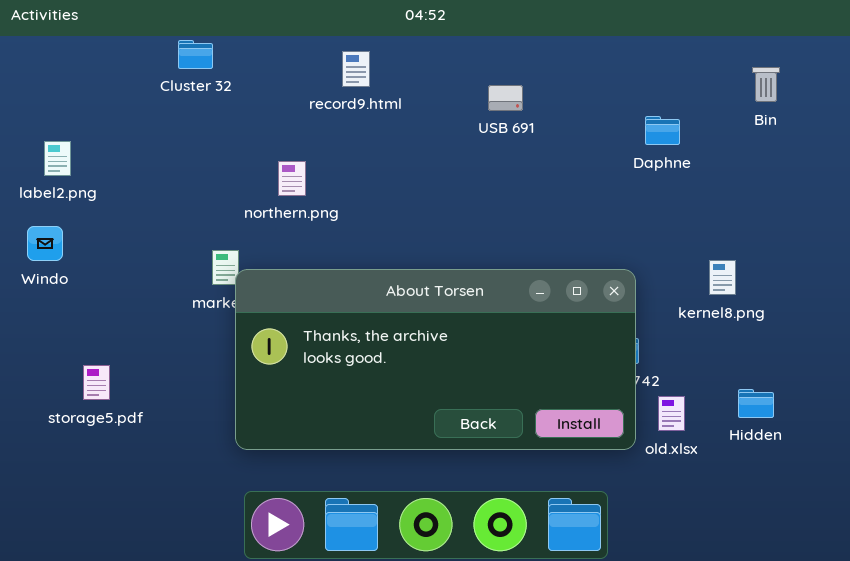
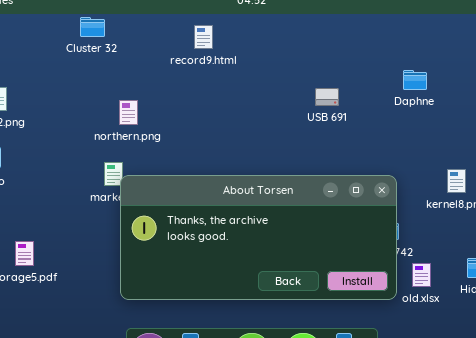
USB 691: [488,85,523,111] -> [315,88,339,106], moved
northern.png: [278,161,306,196] -> [119,100,138,125], moved

